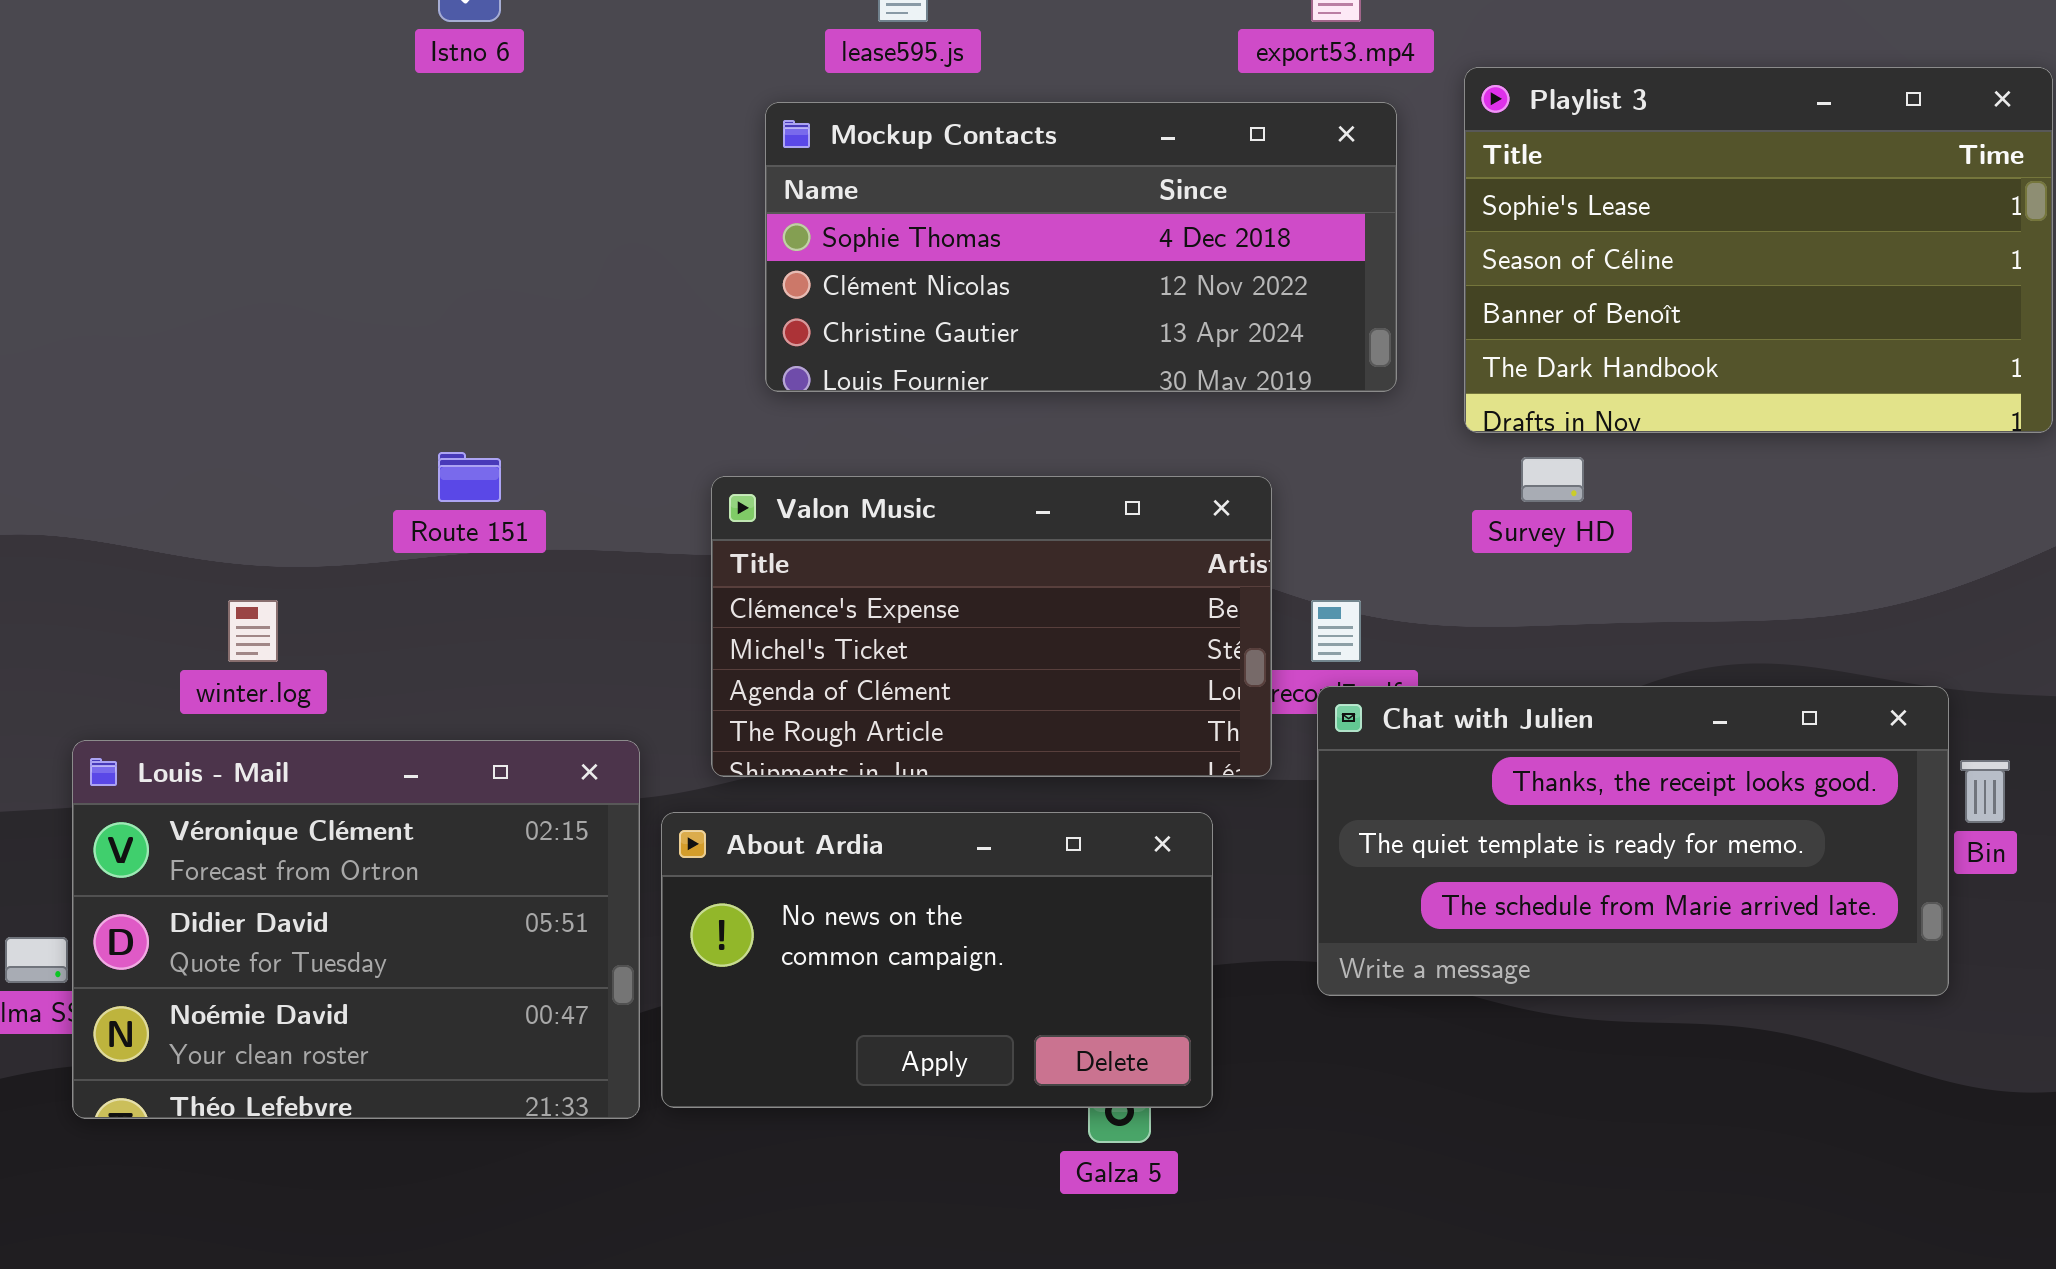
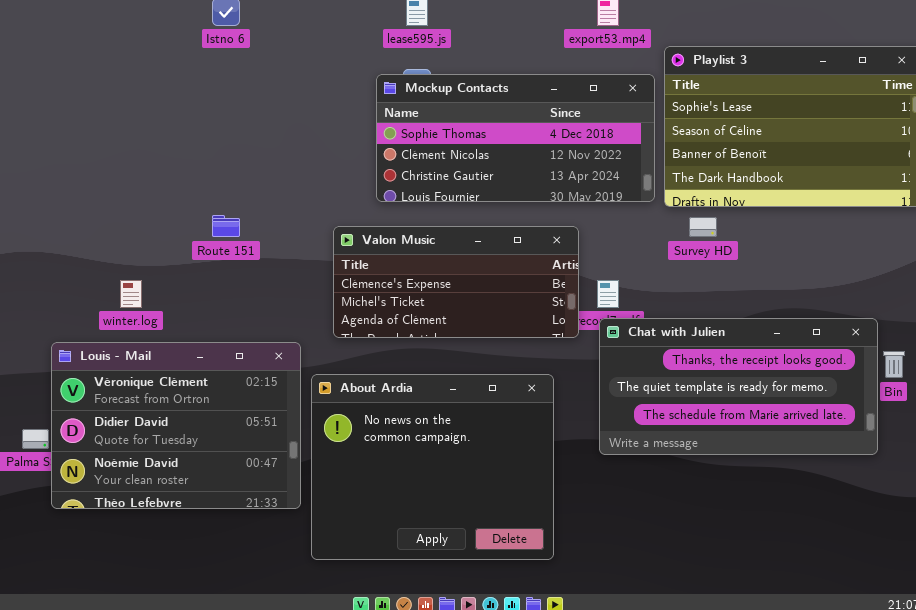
Mockup Contacts: [765,102,1397,392] -> [376,74,655,202], moved
Valon Music: [711,476,1272,777] -> [333,226,579,338], resized
About Ardia: [661,812,1213,1108] -> [311,374,554,560], resized

